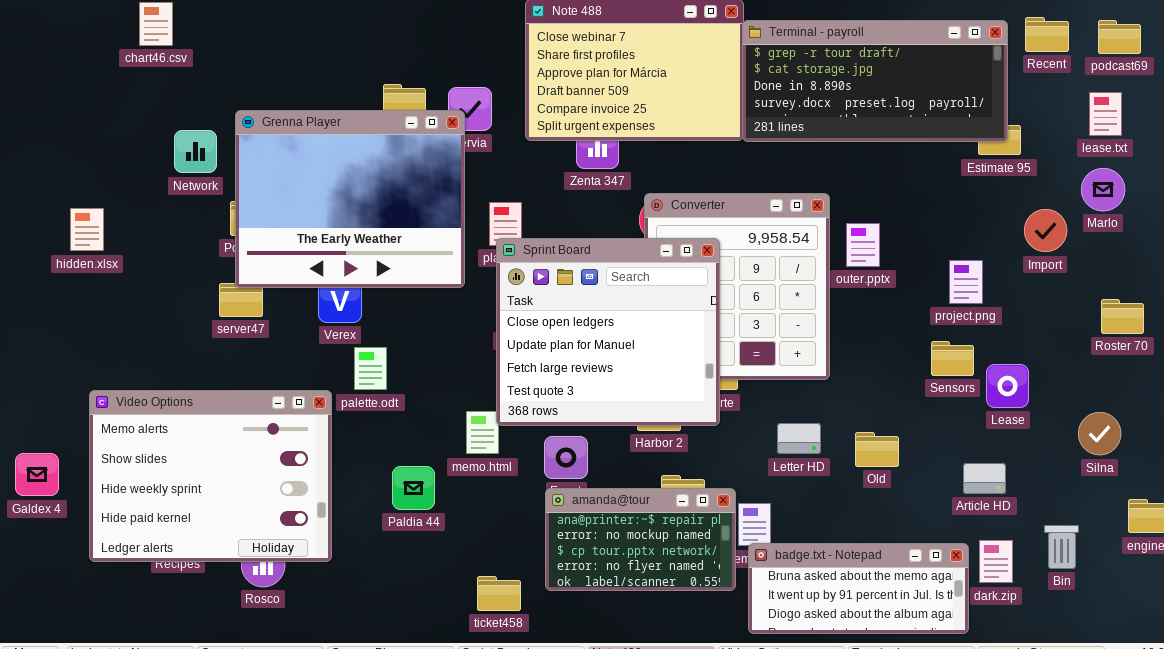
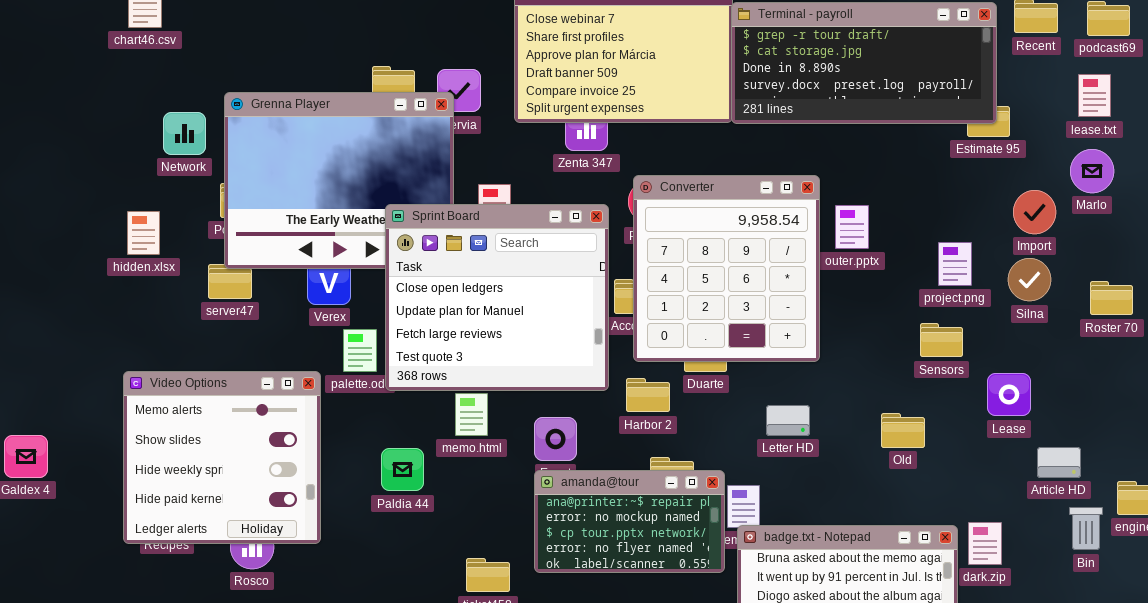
hidden.xlsx: [70,208,104,251] -> [127,211,160,255], moved
Sprint Board: [496,238,720,426] -> [385,204,609,391], moved
Lease: [986,364,1029,408] -> [987,373,1031,416], moved
Video Options: [89,390,332,562] -> [123,371,321,544], resized
Silna: [1078,412,1121,455] -> [1008,258,1051,301], moved
Old: [855,432,899,467] -> [881,413,925,448], moved
Article HD: [963,463,1006,494] -> [1037,447,1081,478], moved
Bin: [1044,525,1079,569] -> [1069,507,1103,550], moved

